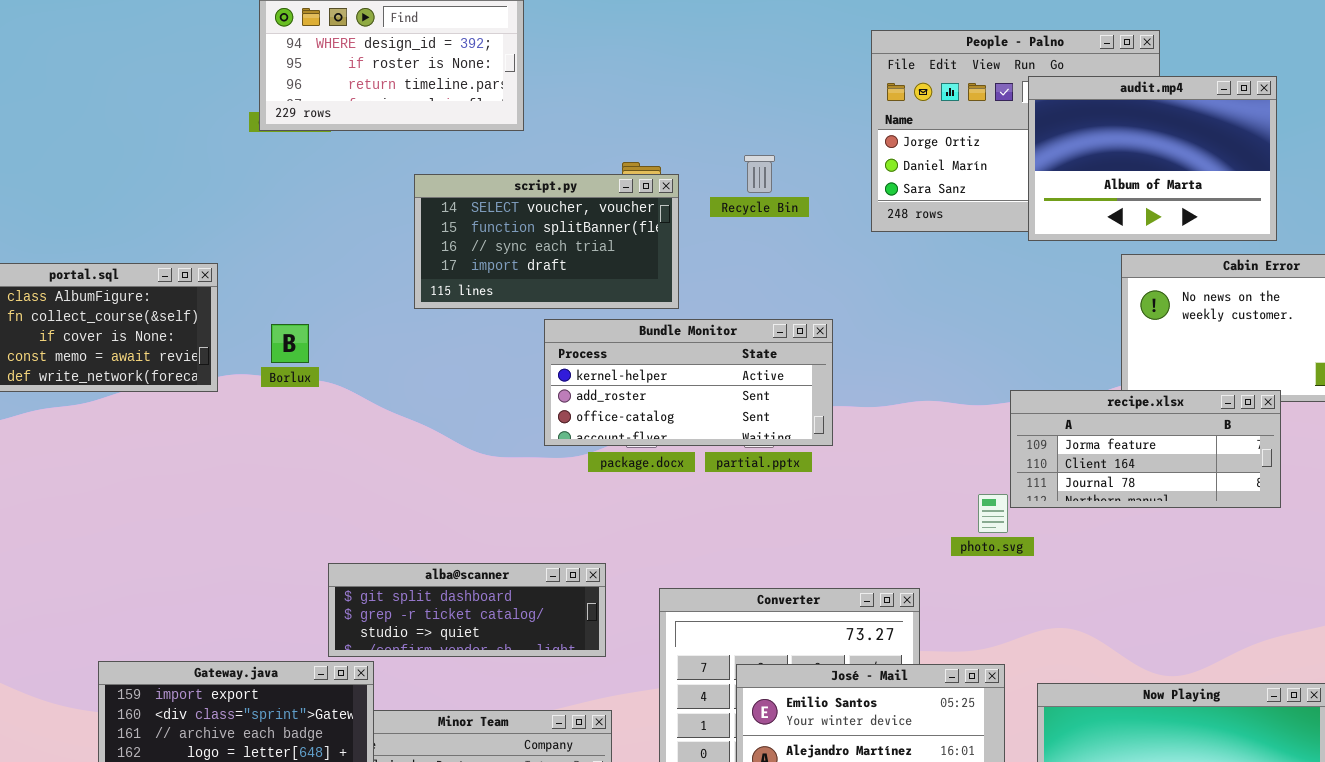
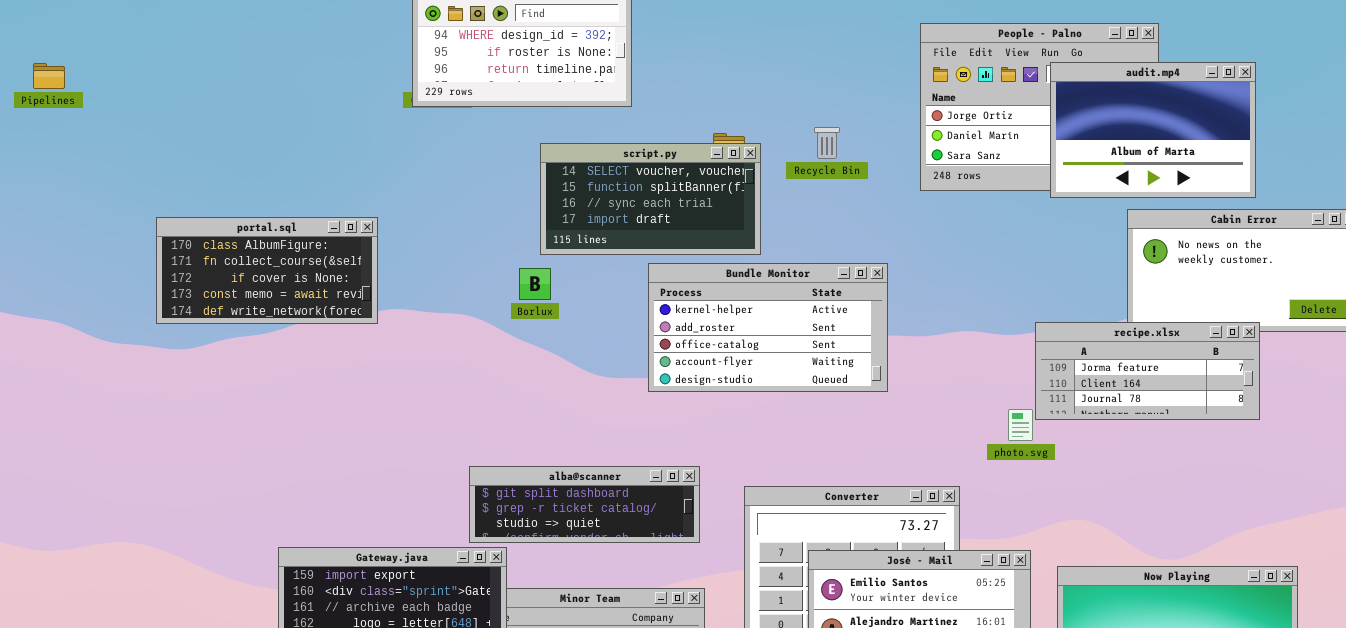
Bundle Monitor: [544,319,833,446] -> [648,263,888,392], resized
Borlux: [271,324,309,363] -> [519,268,551,300], moved

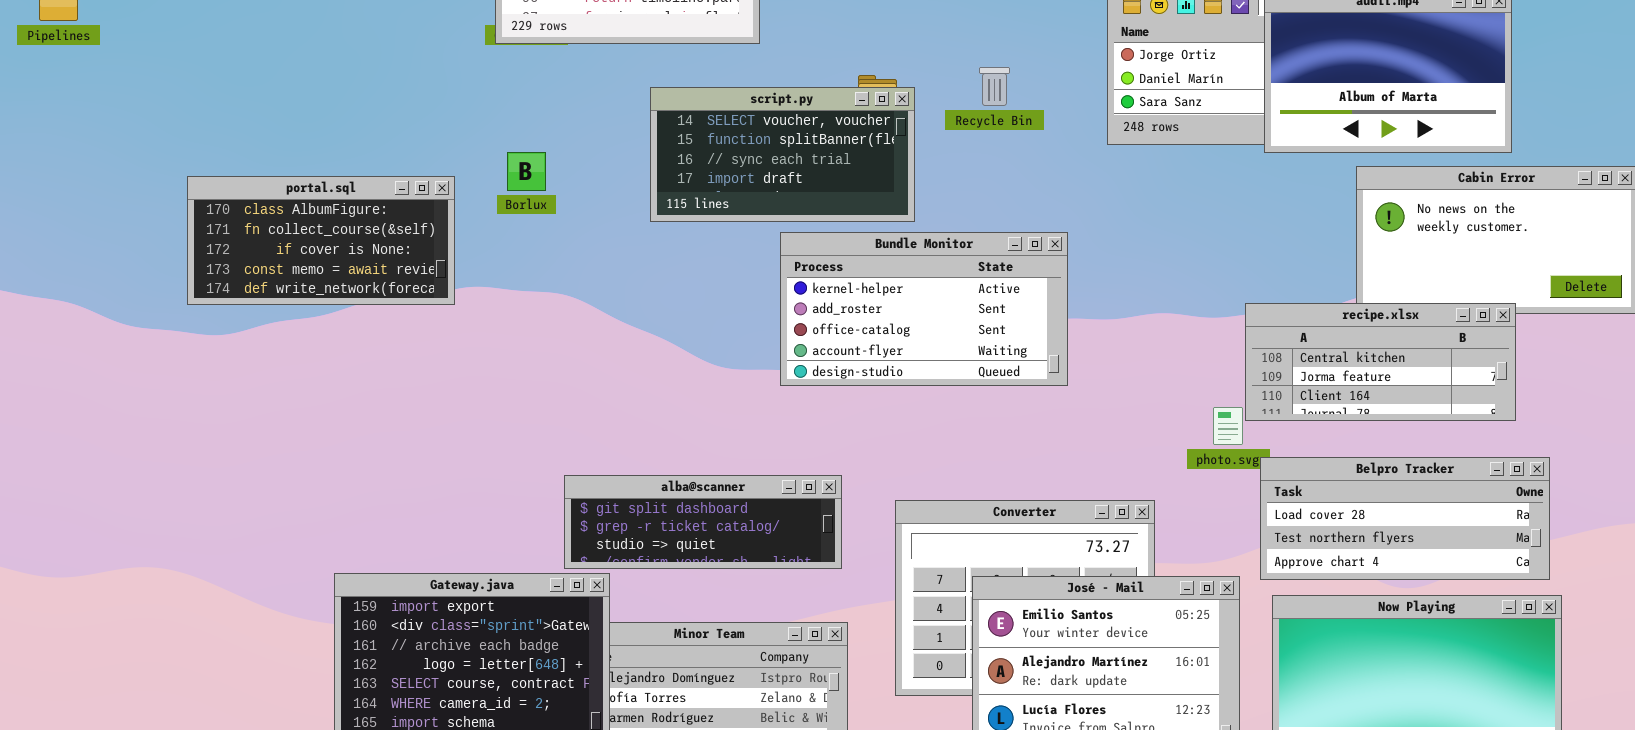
Borlux: [519,268,551,300] -> [507,152,546,191], moved
recipe.xlsx: [1035,322,1260,420] -> [1245,303,1516,421], scrolled up 1 row
Belpro Tracker: none -> [1260,457,1550,580], opened

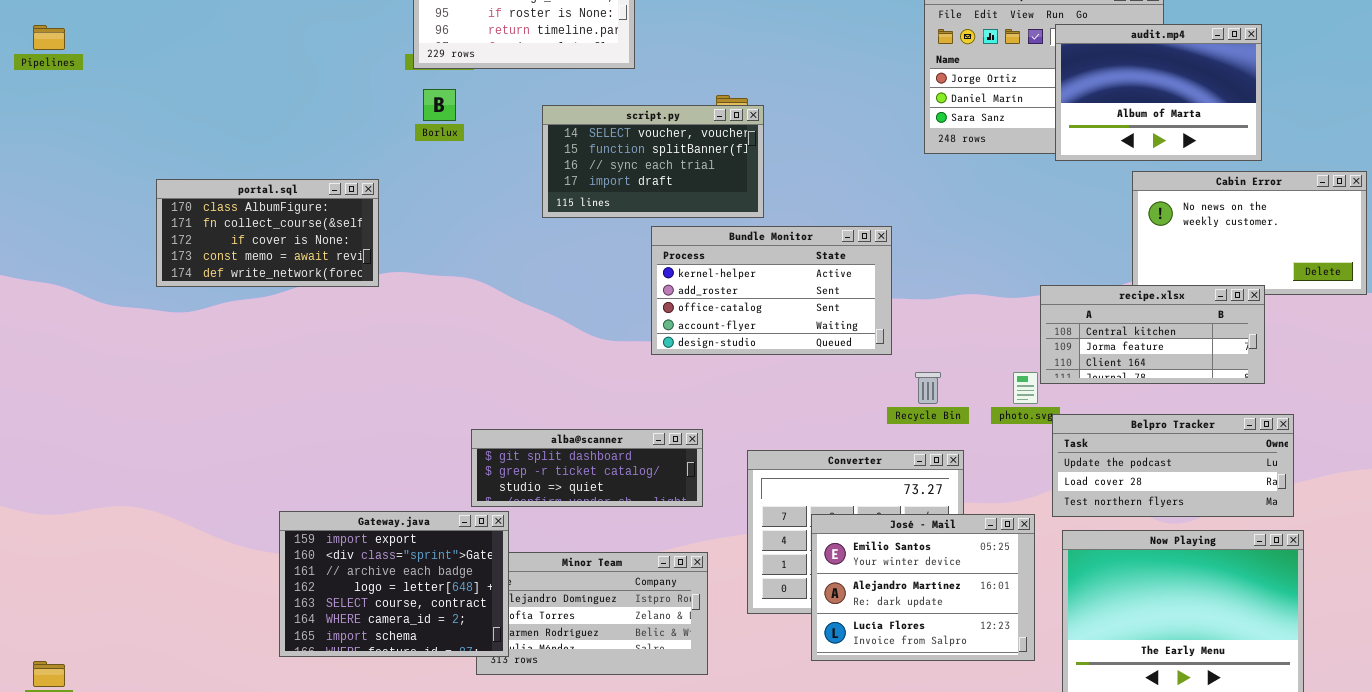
Recycle Bin: [979,67,1010,106] -> [915,372,941,404], moved
Borlux: [507,152,546,191] -> [423,89,456,121], moved
Belpro Tracker: [1260,457,1550,580] -> [1052,414,1294,517], scrolled up 1 row

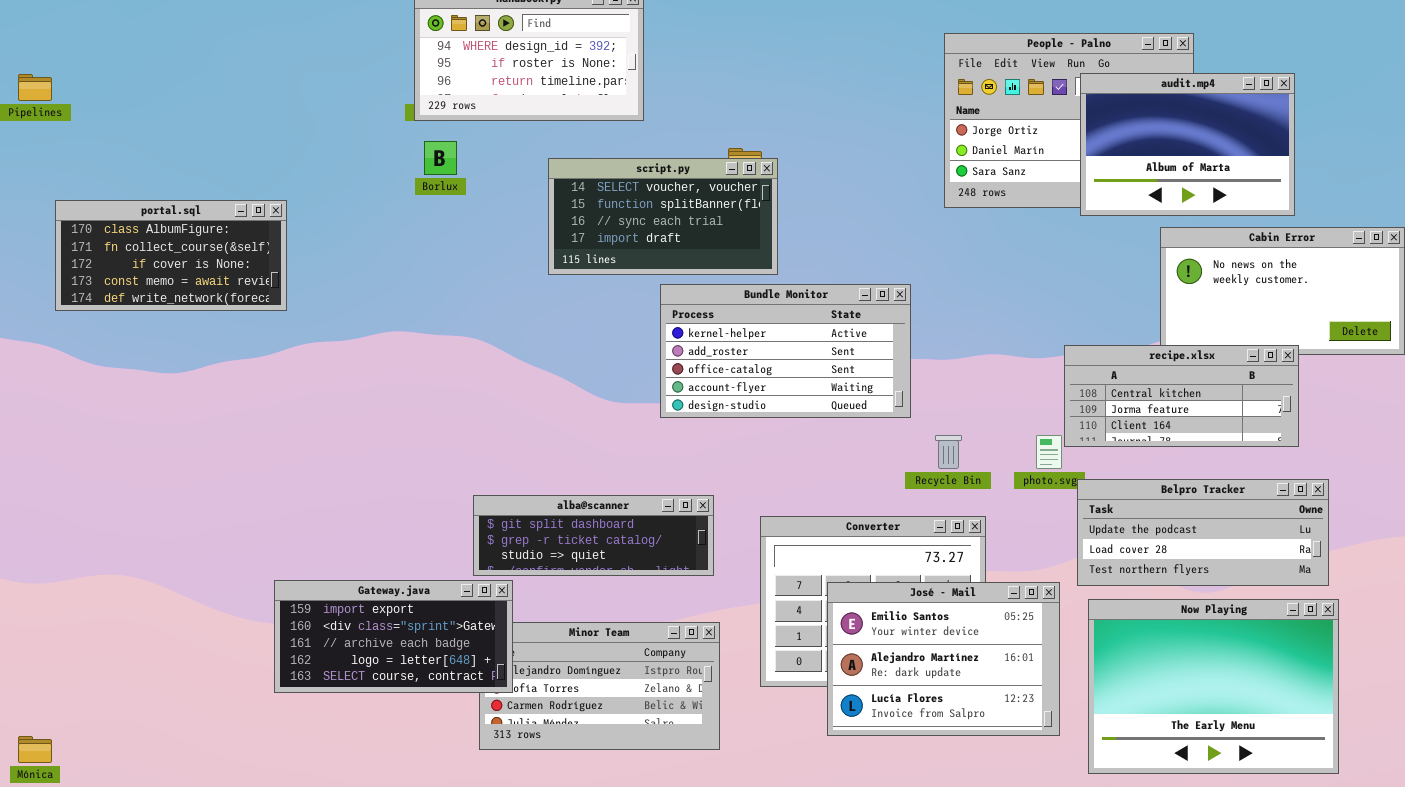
portal.sql: [156,179,379,287] -> [55,200,287,311], moved
Gateway.java: [279,511,509,657] -> [274,580,513,693], resized

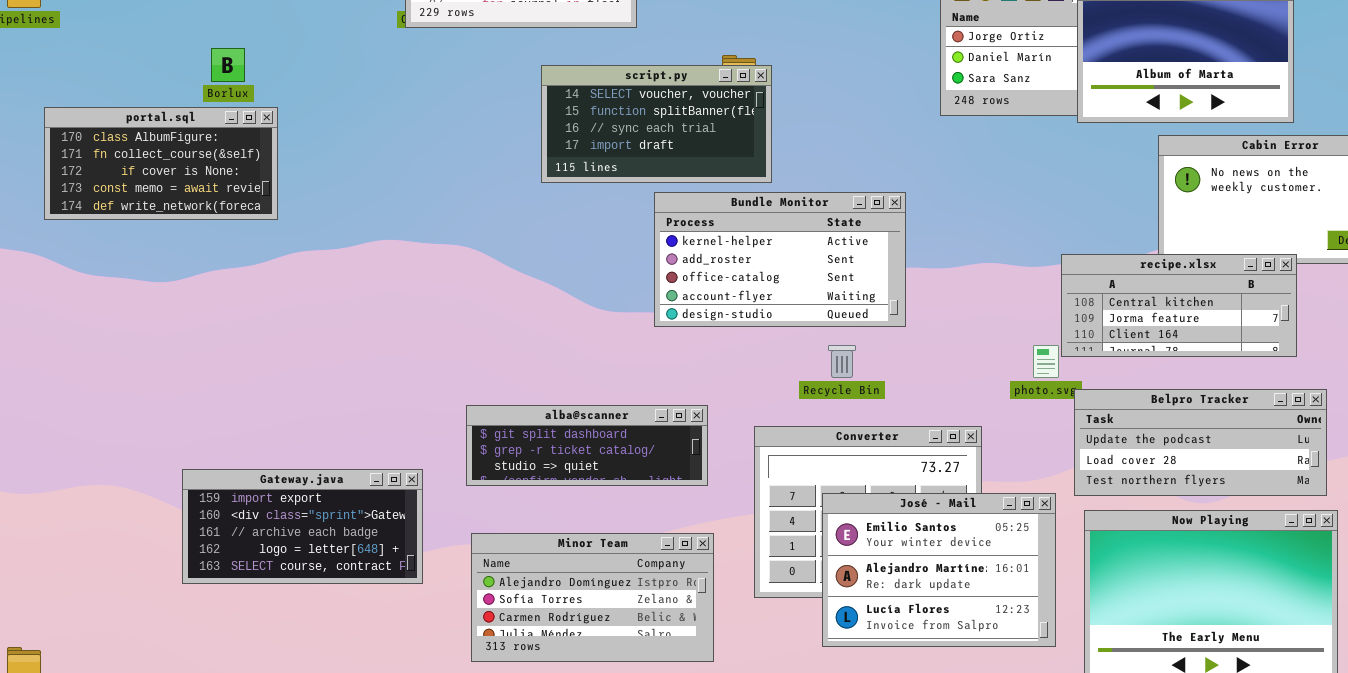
Borlux: [424,141,457,175] -> [211,48,245,82], moved
Recycle Bin: [935,435,962,469] -> [828,345,856,378], moved
Gateway.java: [274,580,513,693] -> [182,469,423,584], moved

